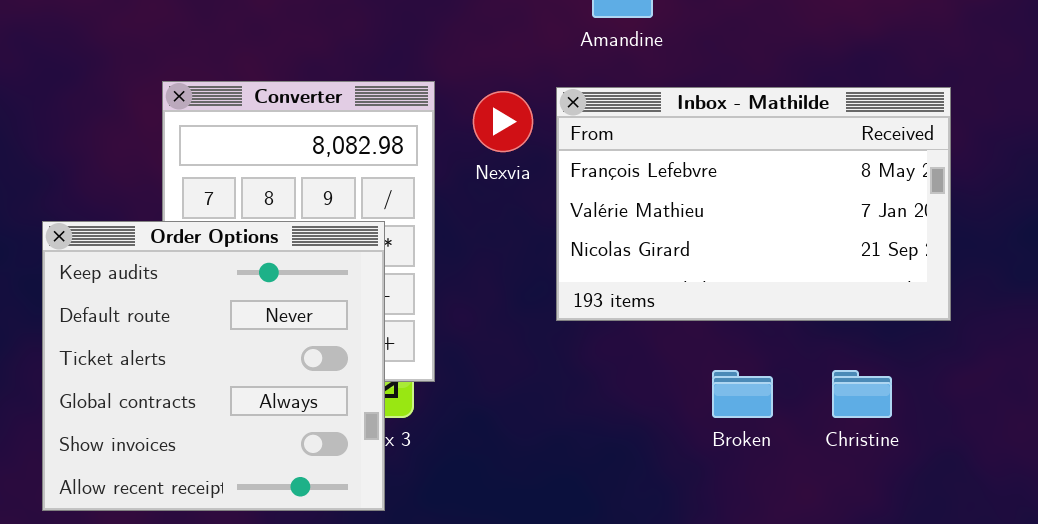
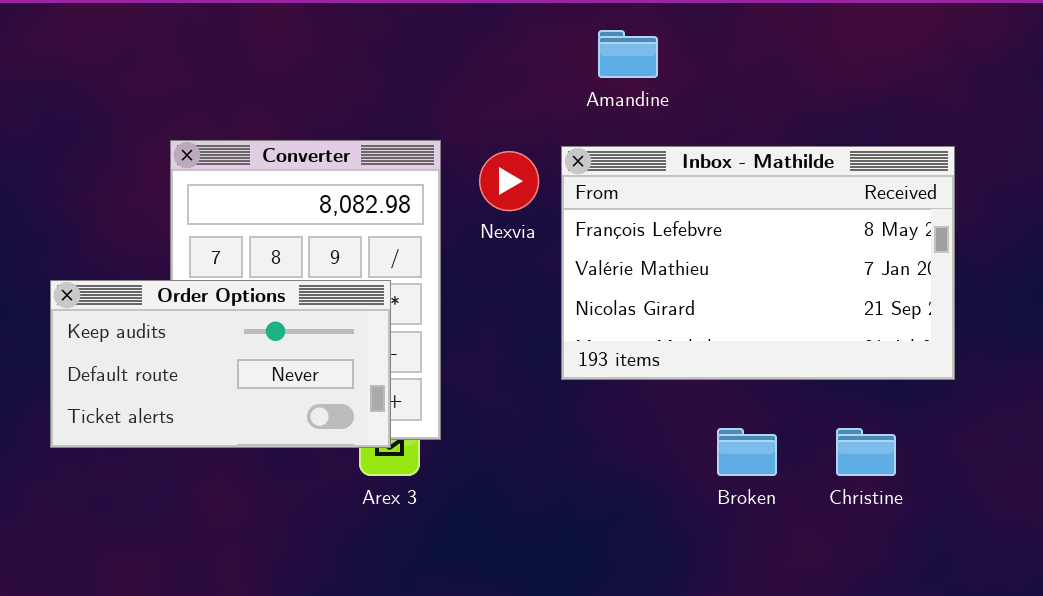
Order Options: [42,221,385,511] -> [50,280,391,448], resized

